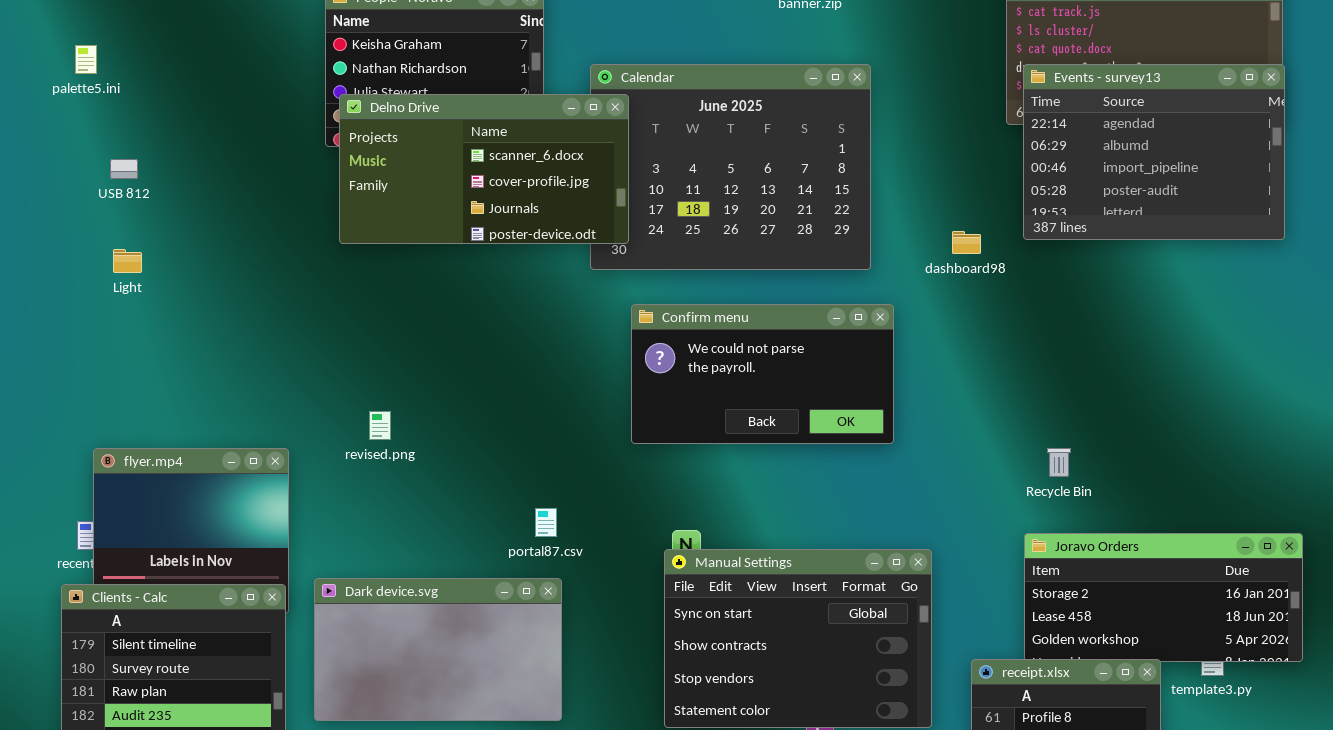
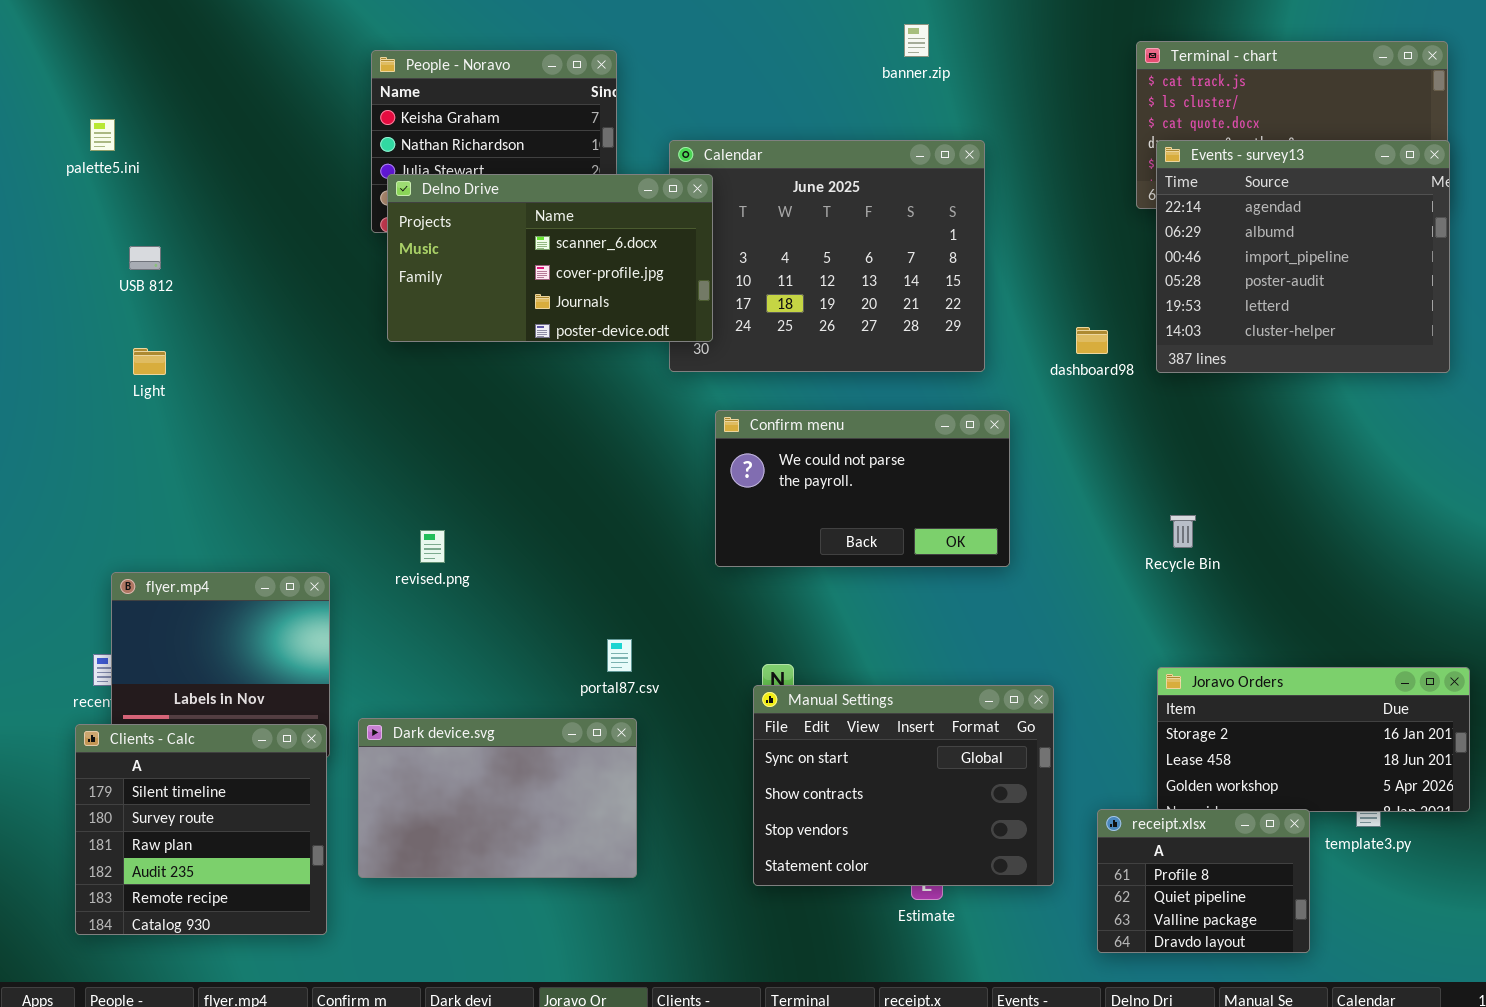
Events - survey13: [1023,64,1285,240] -> [1156,140,1450,373], resized
Recycle Bin: [1047,448,1071,477] -> [1170,515,1196,548], moved

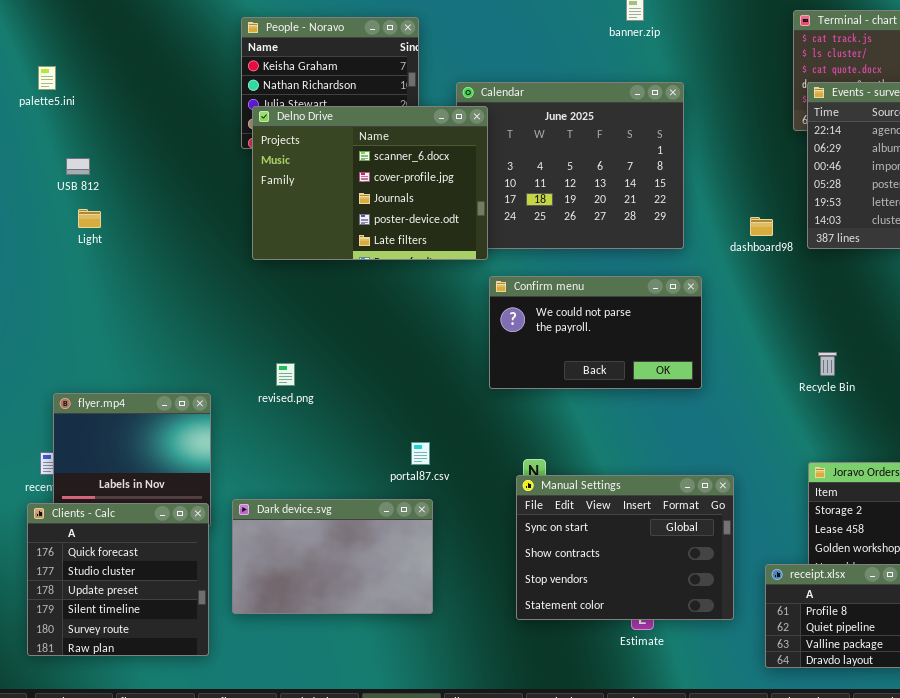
Delno Drive: [387,174,713,342] -> [252,106,488,260], resized
Light: [133,348,166,375] -> [78,209,101,228], moved
Clients - Calc: [75,724,327,935] -> [27,503,209,656], scrolled up 3 rows

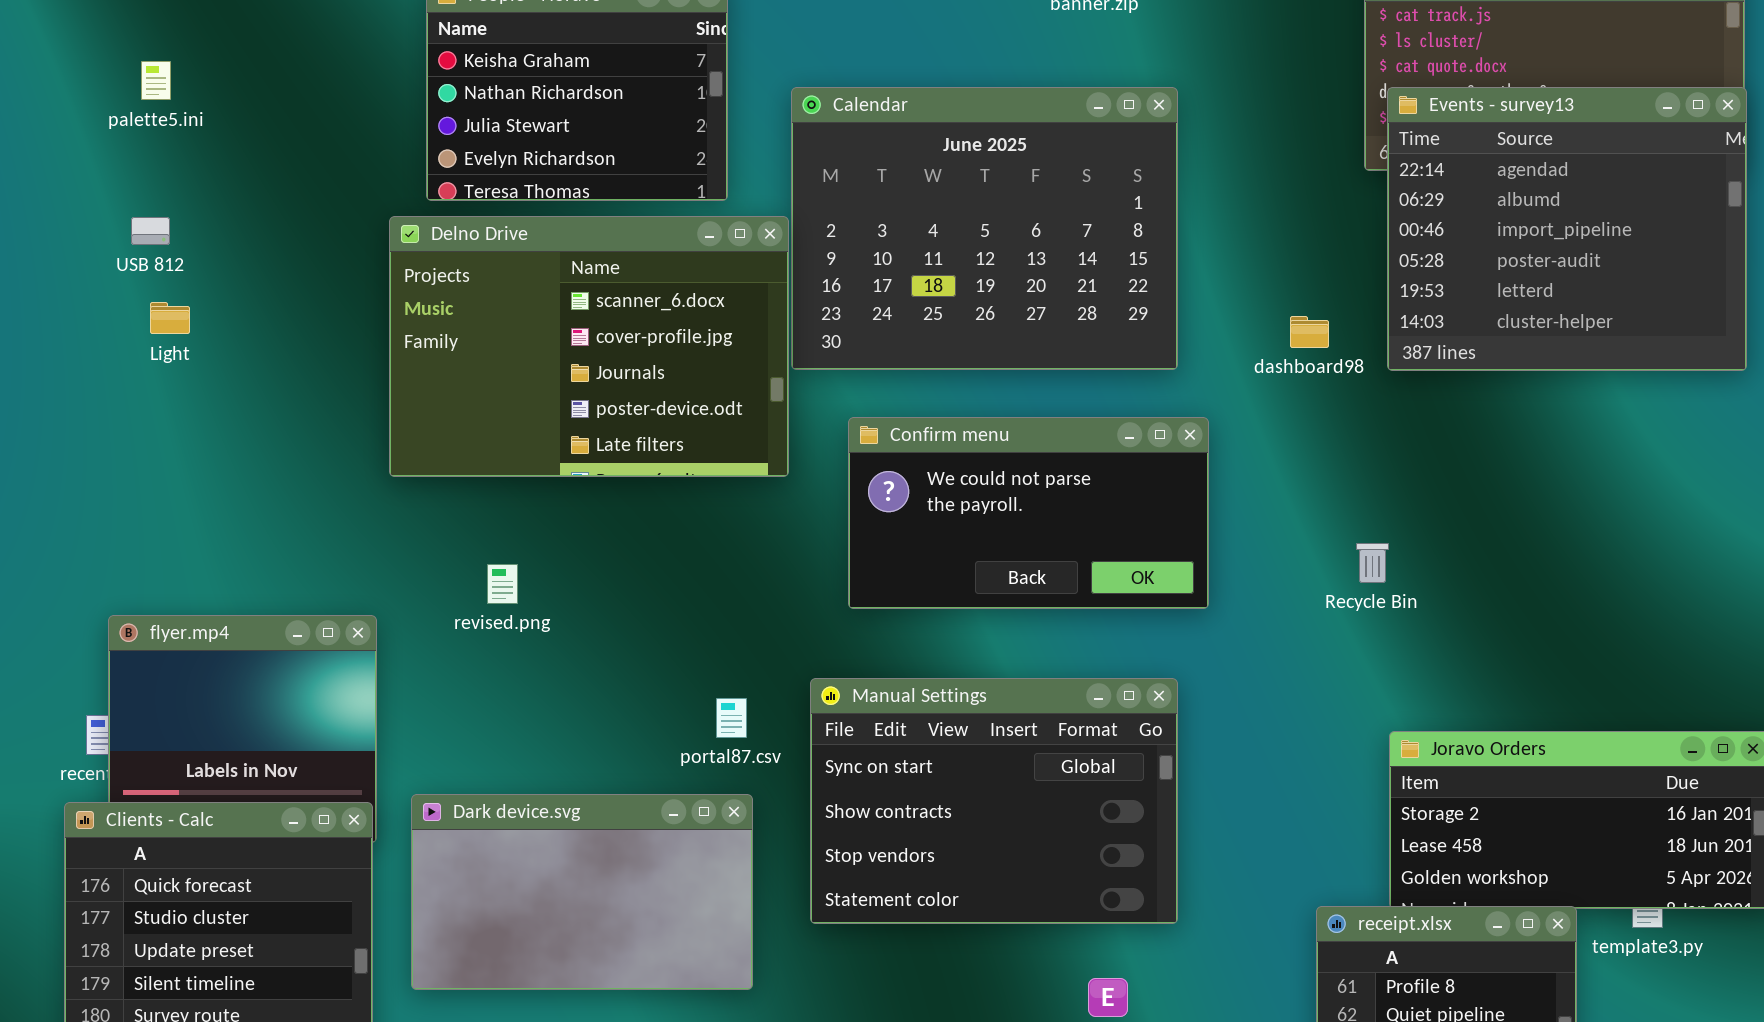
palette5.ini: [38,66,56,90] -> [141,61,171,100], moved
Delno Drive: [252,106,488,260] -> [389,216,789,477], moved
Recycle Bin: [818,352,837,376] -> [1356,543,1389,583], moved
Manual Settings: [516,475,734,620] -> [810,678,1178,924], moved

